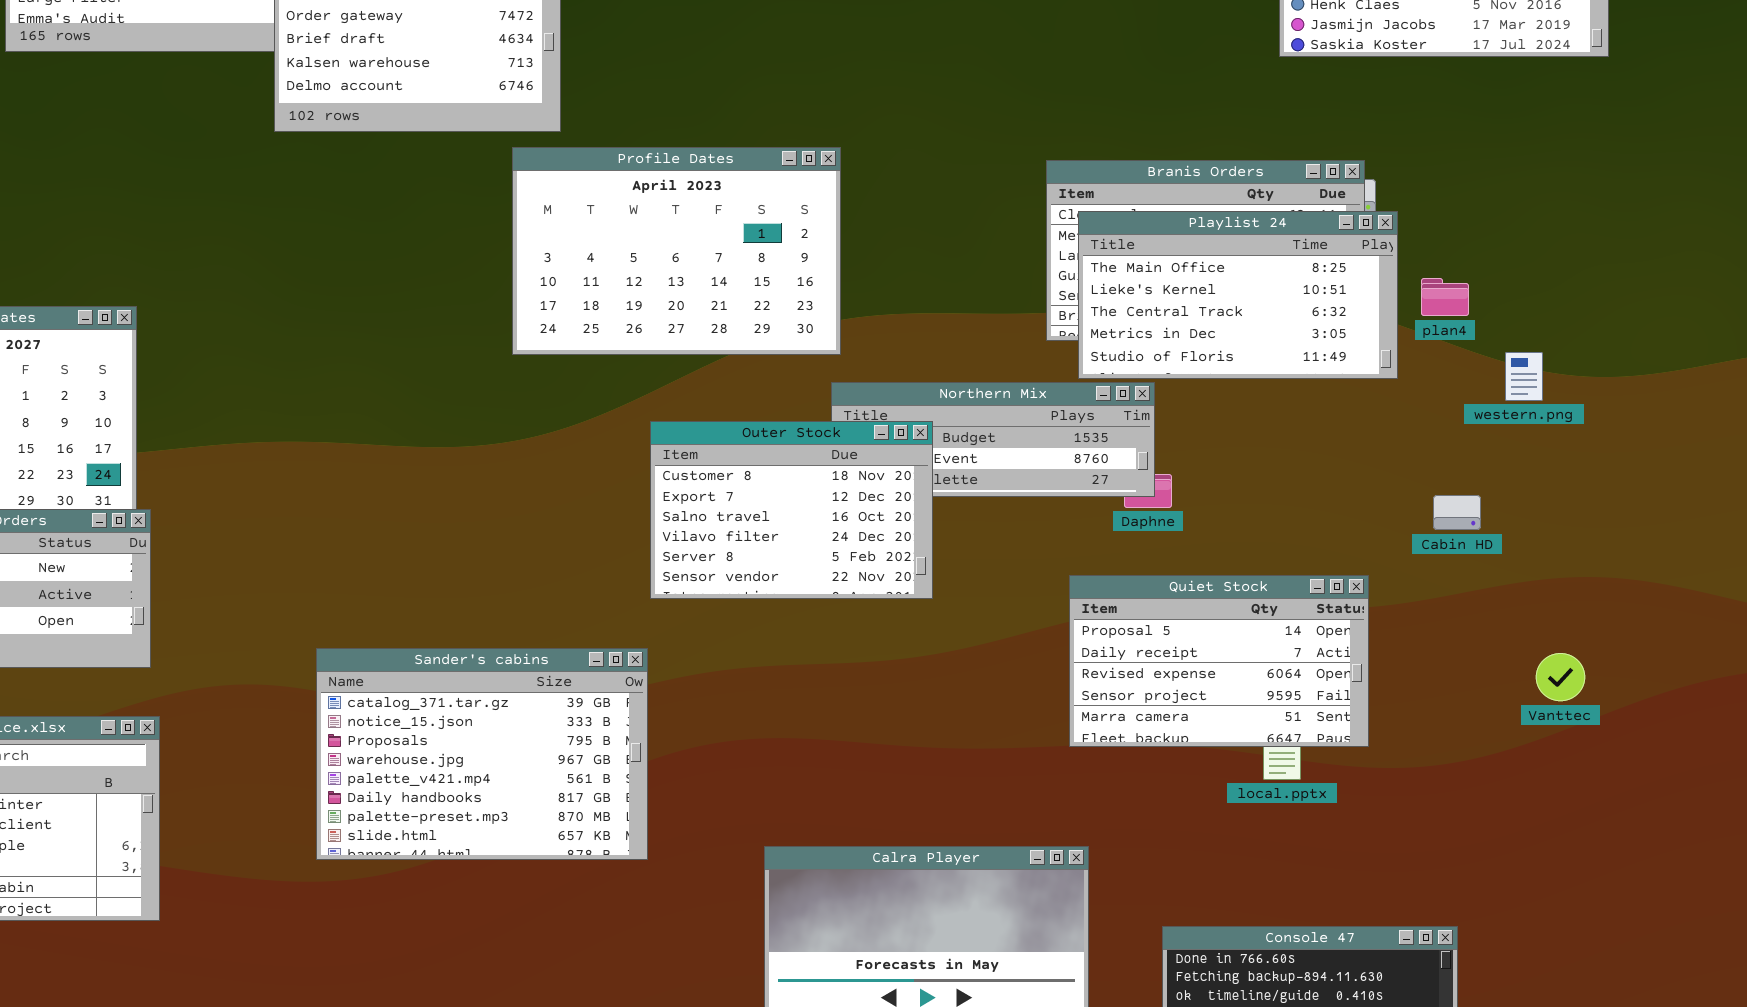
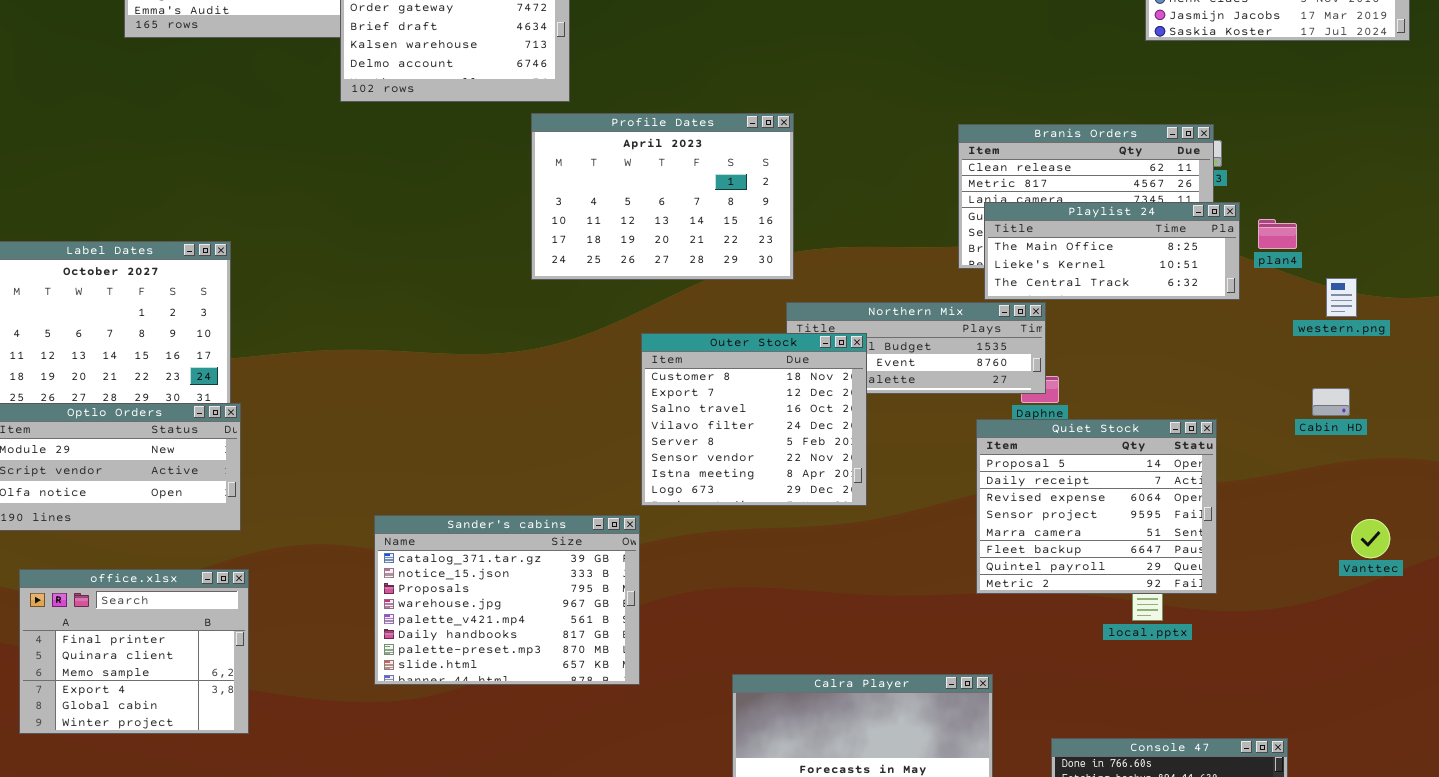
Playlist 24: [1078,211,1398,379] -> [984,202,1240,300], resized
Outer Stock: [650,421,933,599] -> [641,333,867,506], resized
Cabin HD: [1433,495,1481,530] -> [1312,388,1350,416], moved
Quiet Stock: [1069,575,1369,747] -> [976,419,1217,594], resized

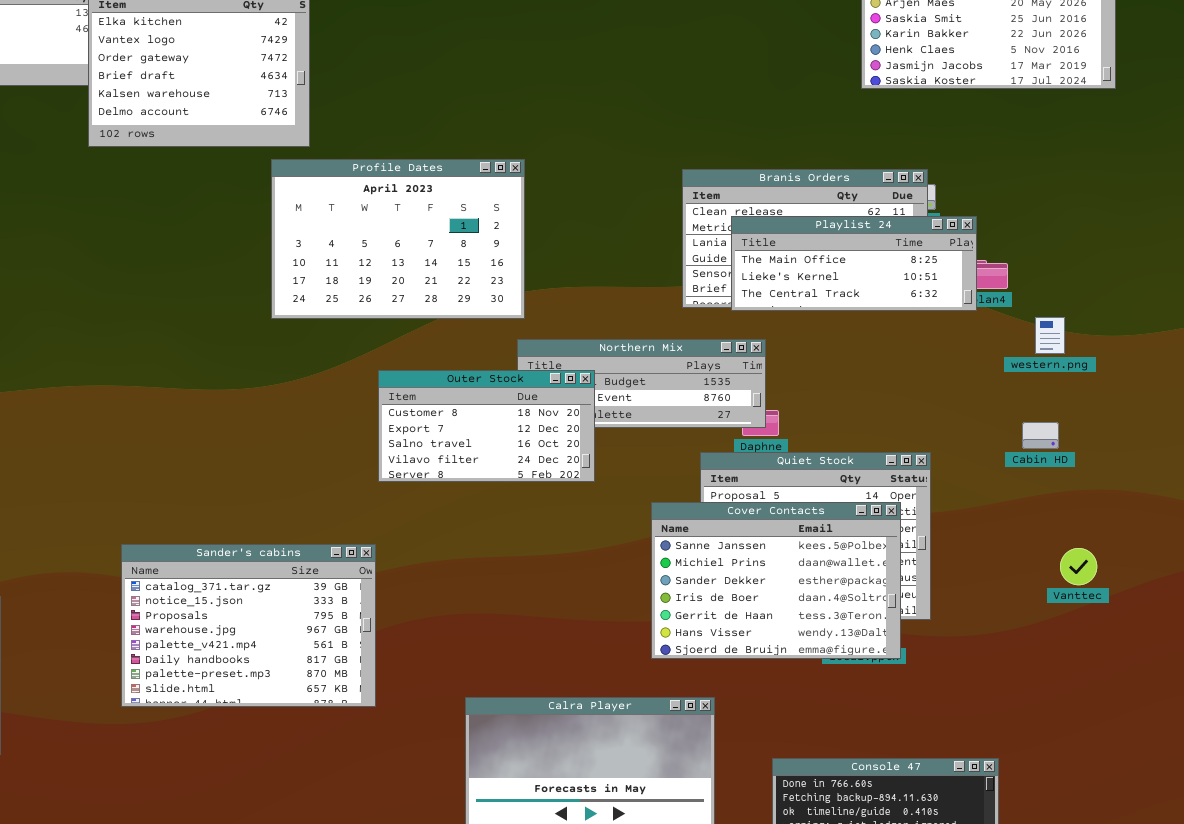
Playlist 24: [984,202,1240,300] -> [731,216,977,311], moved
Outer Stock: [641,333,867,506] -> [378,370,595,482], resized
Cover Contacts: none -> [651,502,901,659], opened

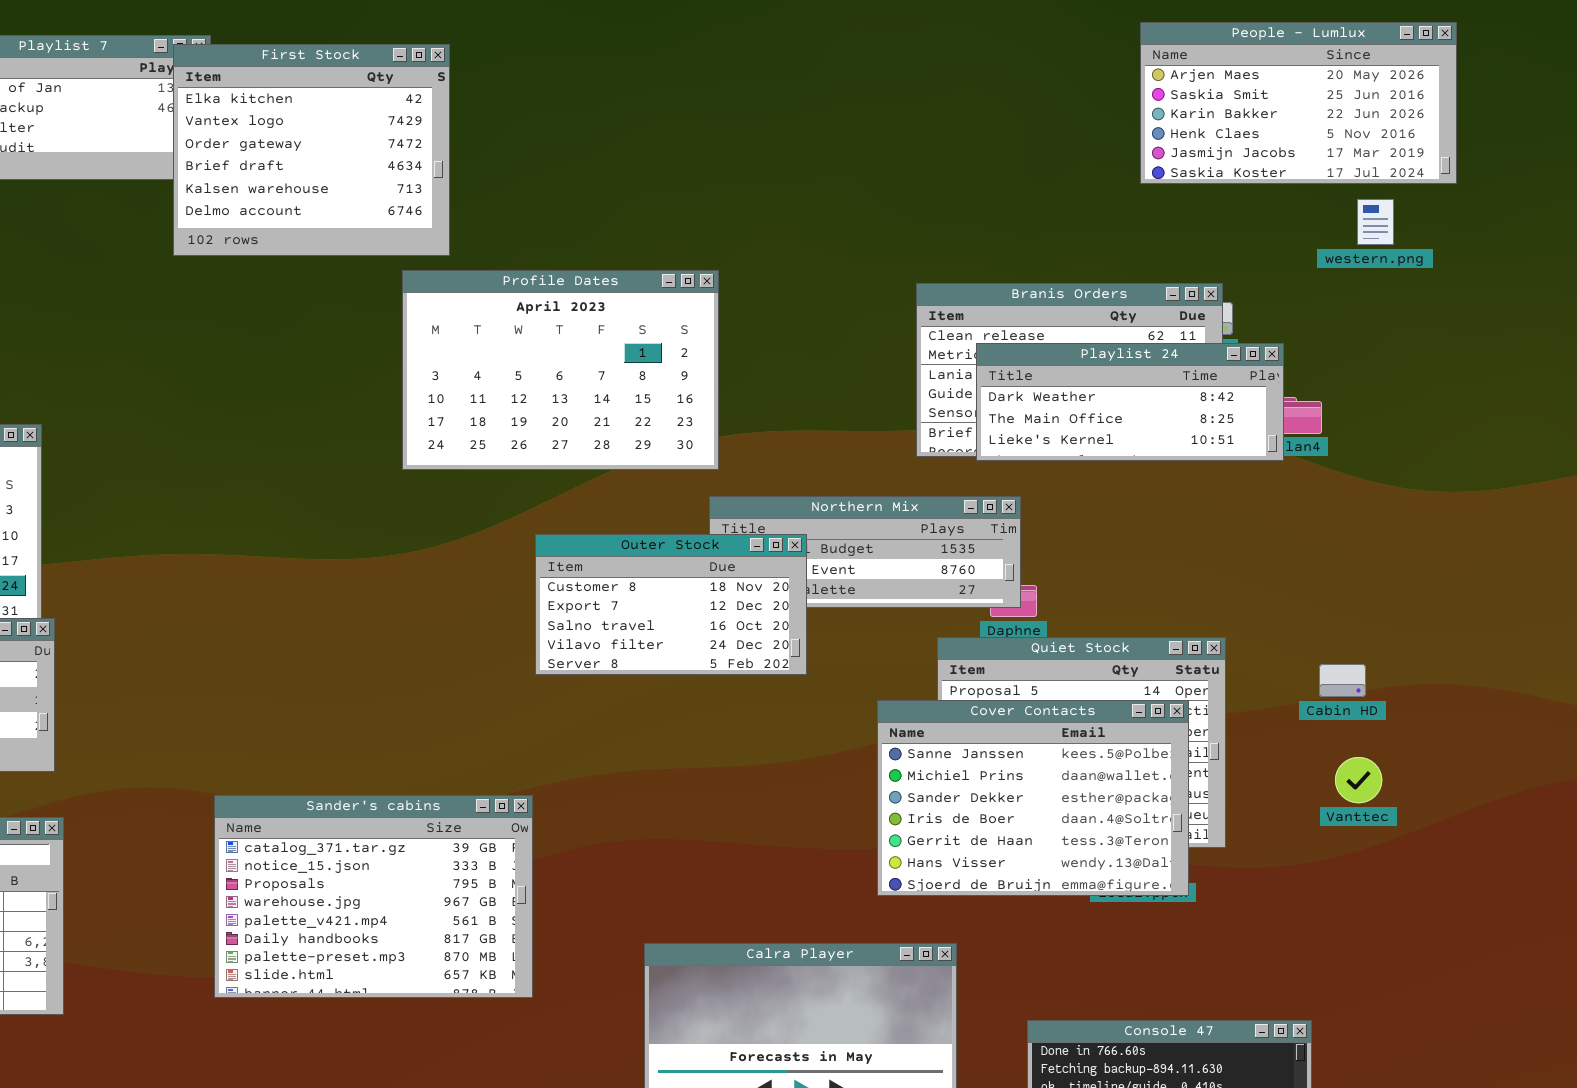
Playlist 24: [731,216,977,311] -> [976,343,1284,461], scrolled up 1 row
western.png: [1035,317,1065,354] -> [1357,199,1394,245], moved
Cabin HD: [1022,422,1059,449] -> [1319,664,1366,697], moved
Sander's cabins: [121,544,376,707] -> [214,795,533,998], moved
Vanttec: [1060,548,1097,585] -> [1335,757,1382,803], moved

